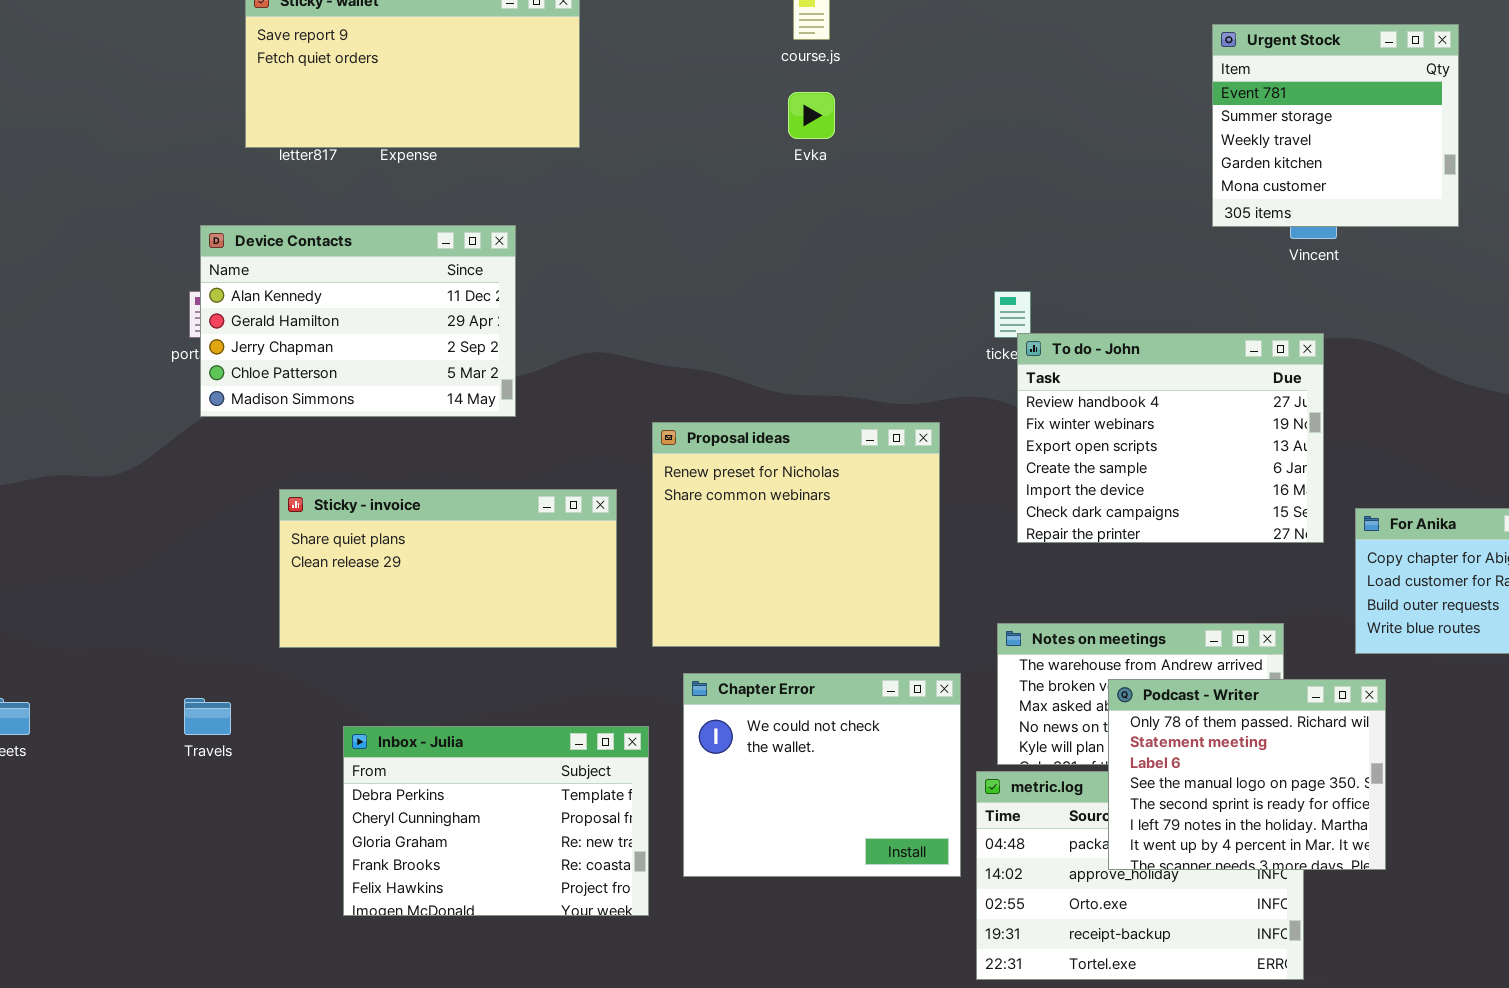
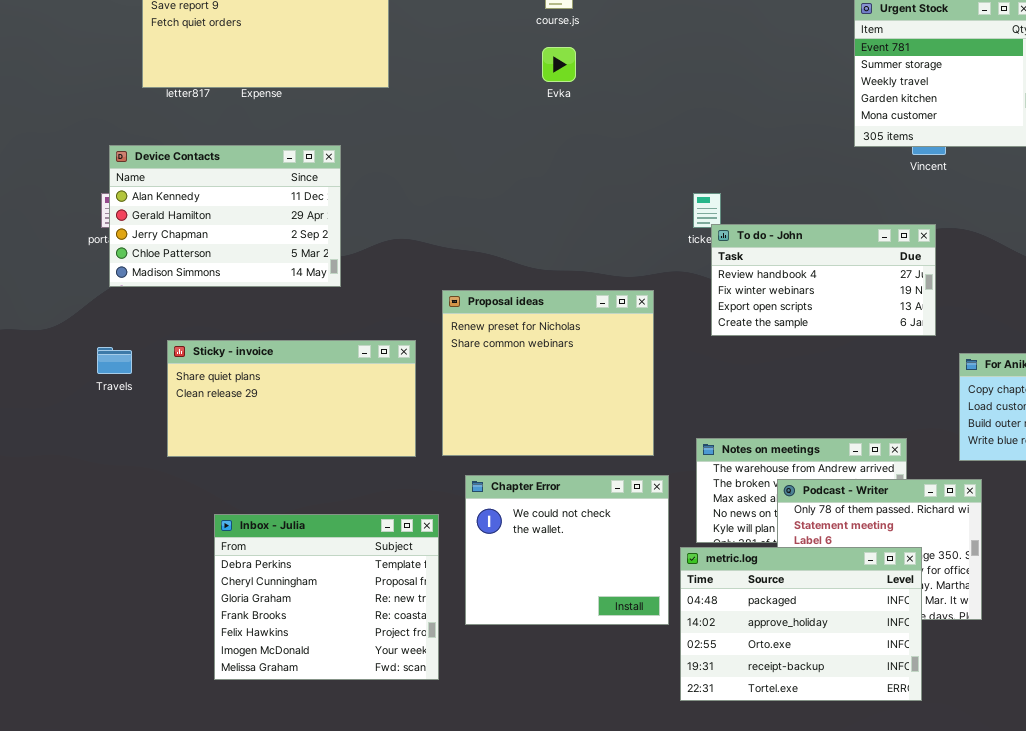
To do - John: [1017,333,1324,543] -> [711,224,936,336], resized
Travels: [184,698,231,735] -> [97,347,132,374], moved
Inbox - Julia: [343,726,649,916] -> [214,514,439,680], resized
metric.log: [976,771,1304,980] -> [680,547,922,701], raised

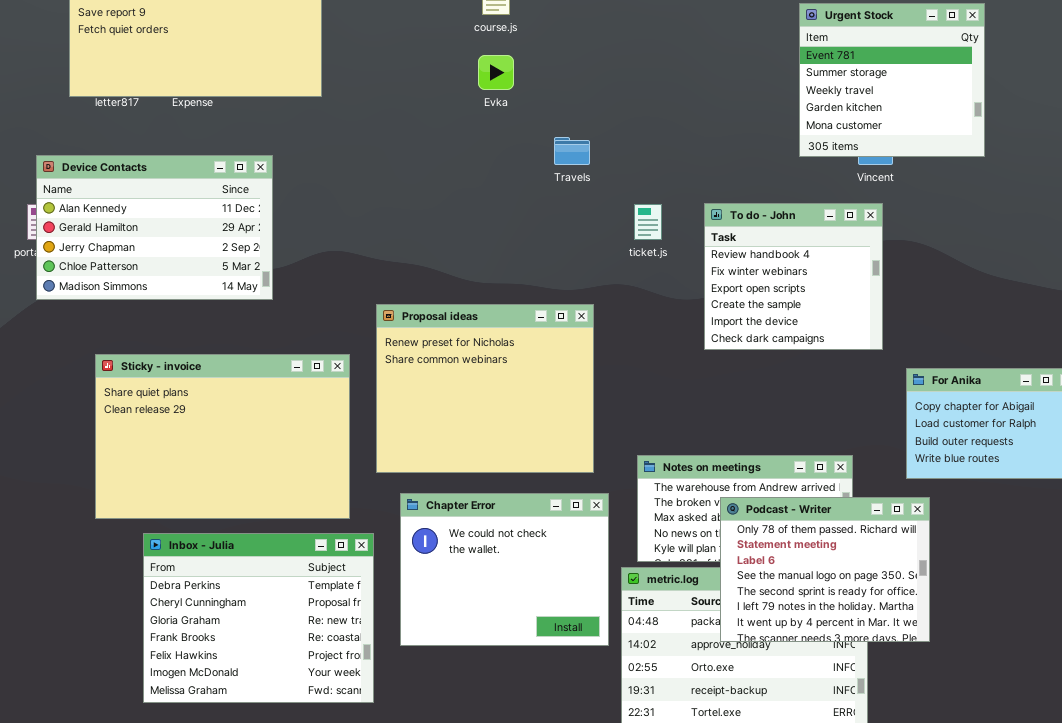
To do - John: [711,224,936,336] -> [704,203,883,350], resized
Sticky - invoice: [167,340,416,457] -> [95,354,350,519], resized
Travels: [97,347,132,374] -> [554,137,590,165], moved
Podcast - Writer: [777,479,982,620] -> [720,497,930,642], raised

